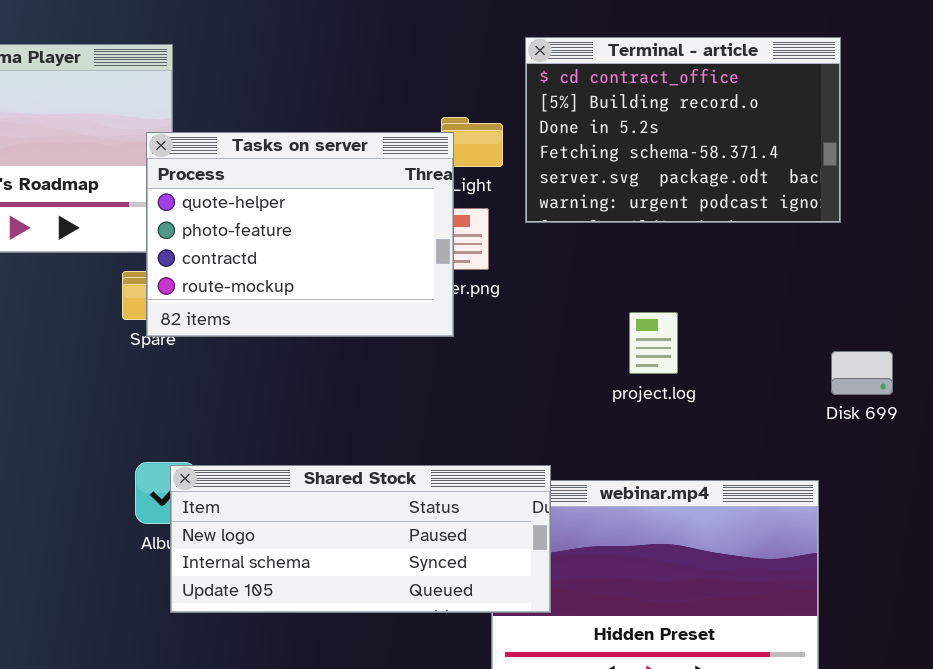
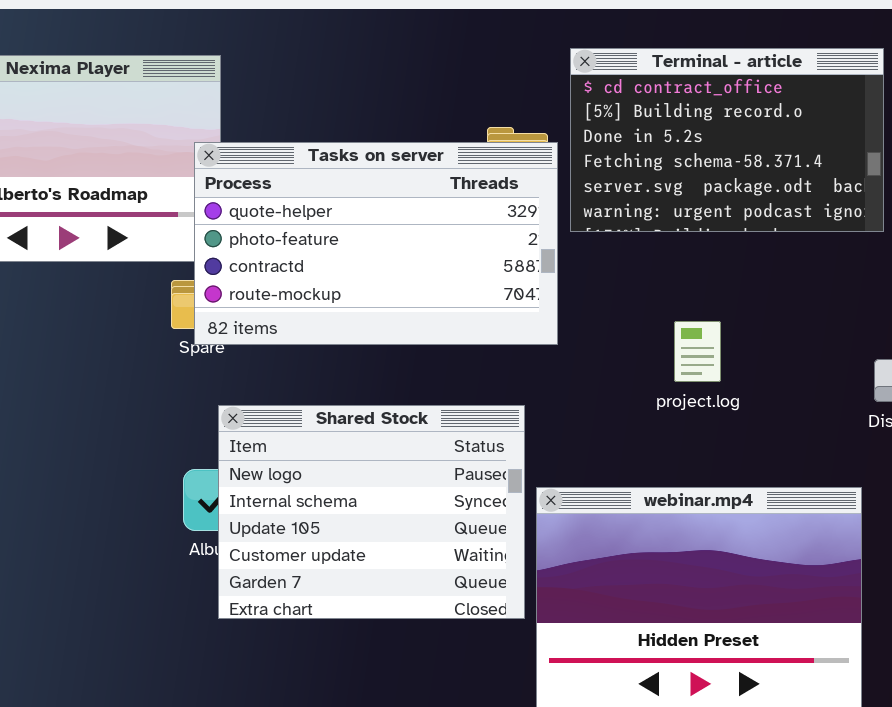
Tasks on server: [146,132,454,337] -> [194,142,558,345], resized
Shared Stock: [170,465,551,613] -> [218,405,525,619], resized

